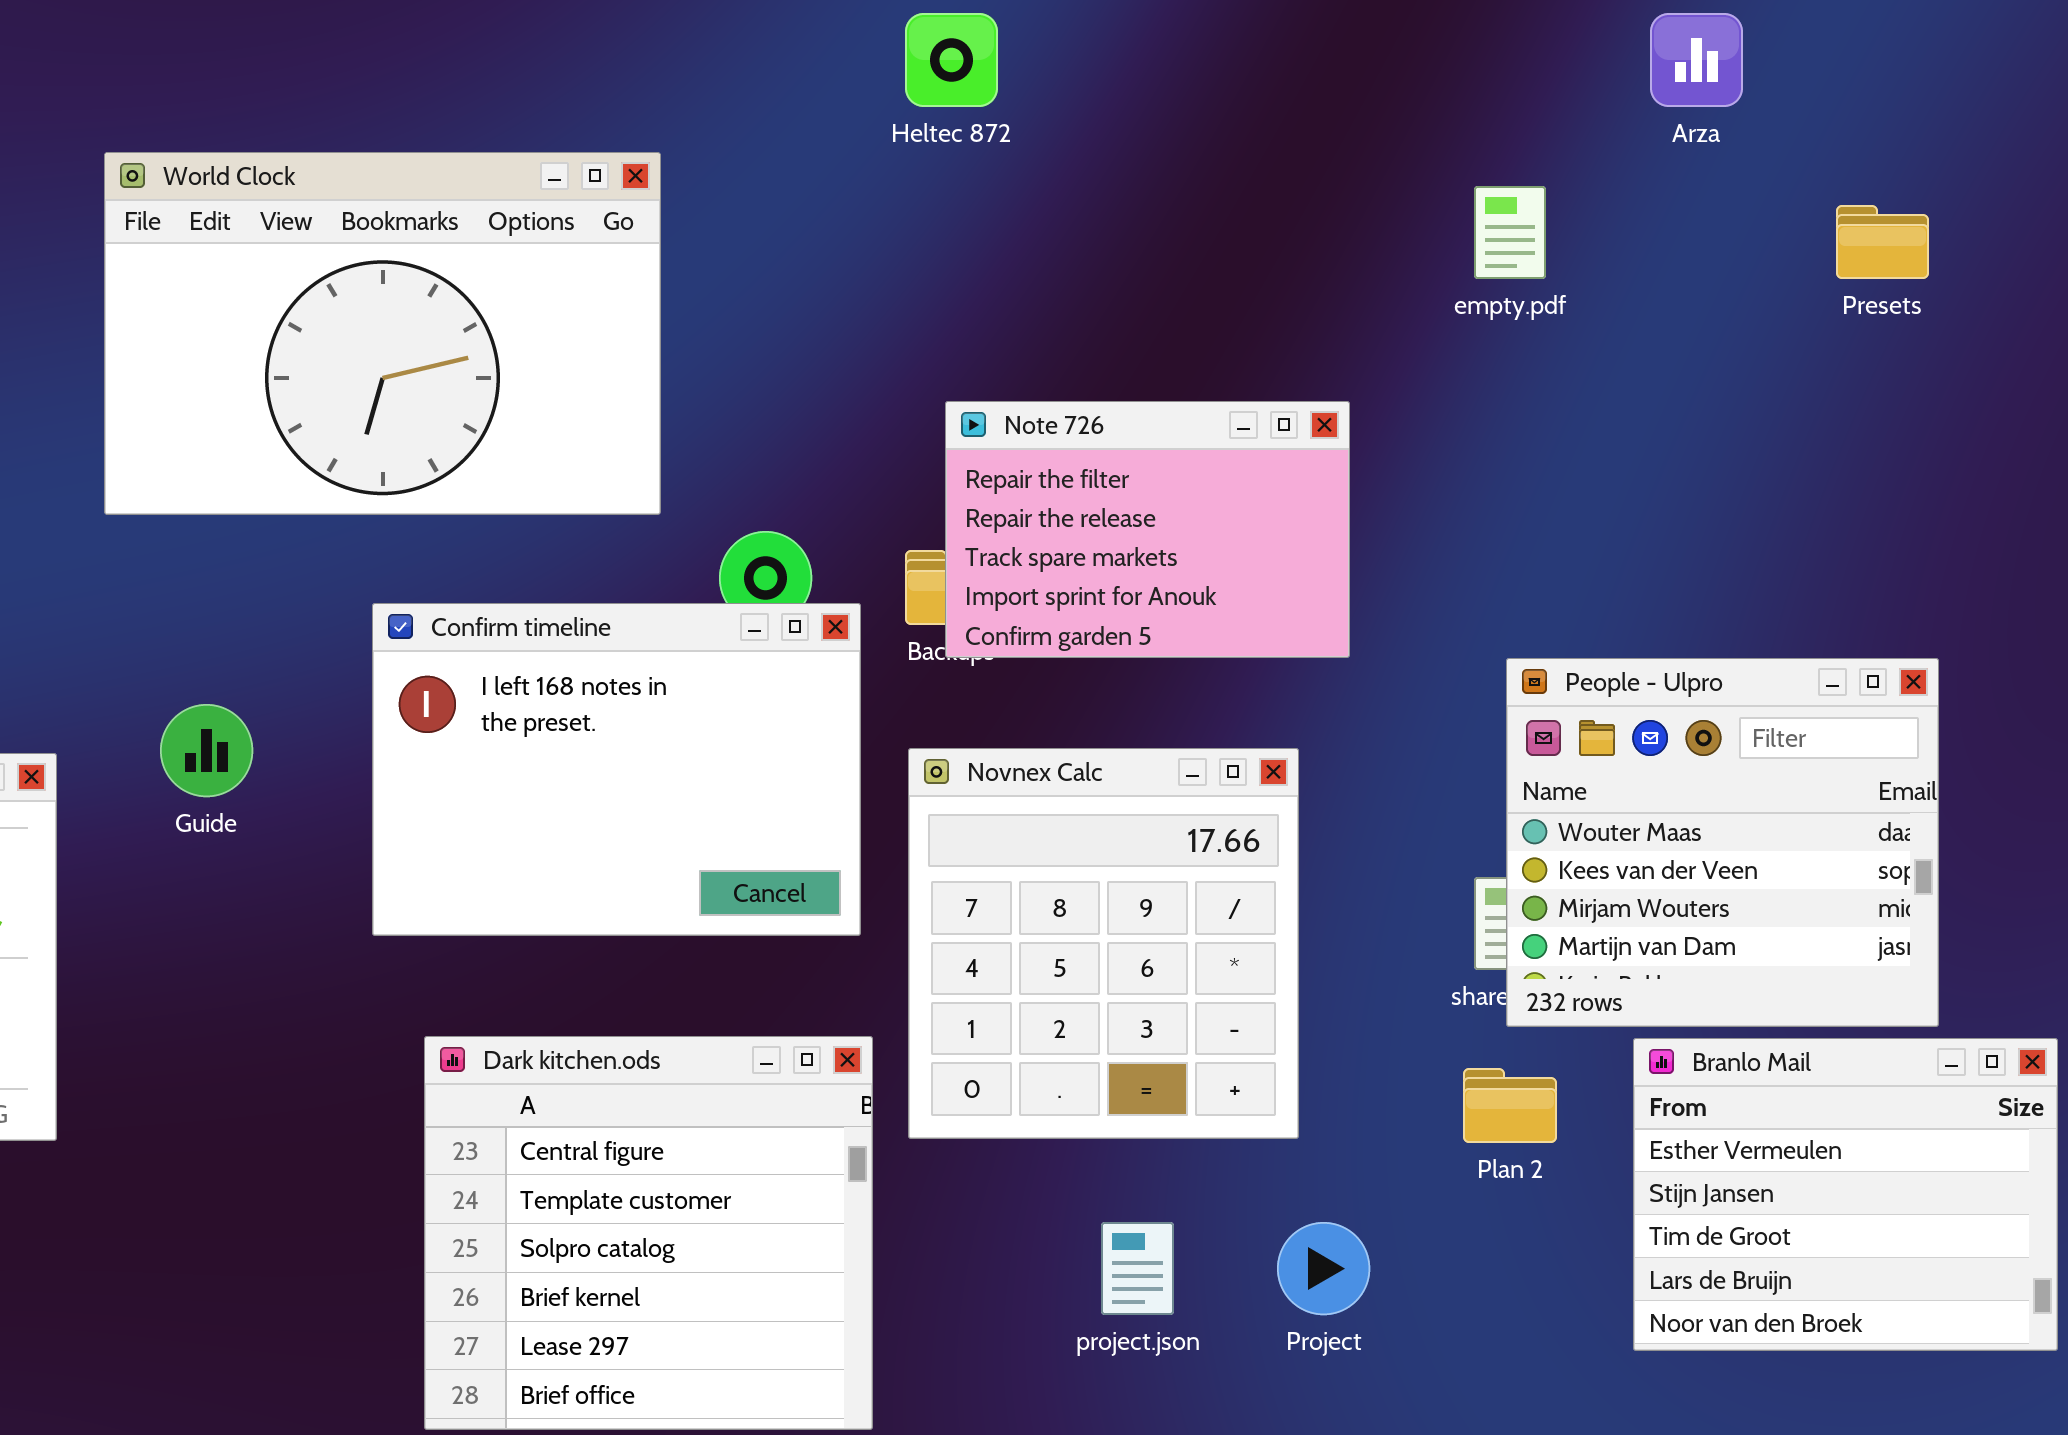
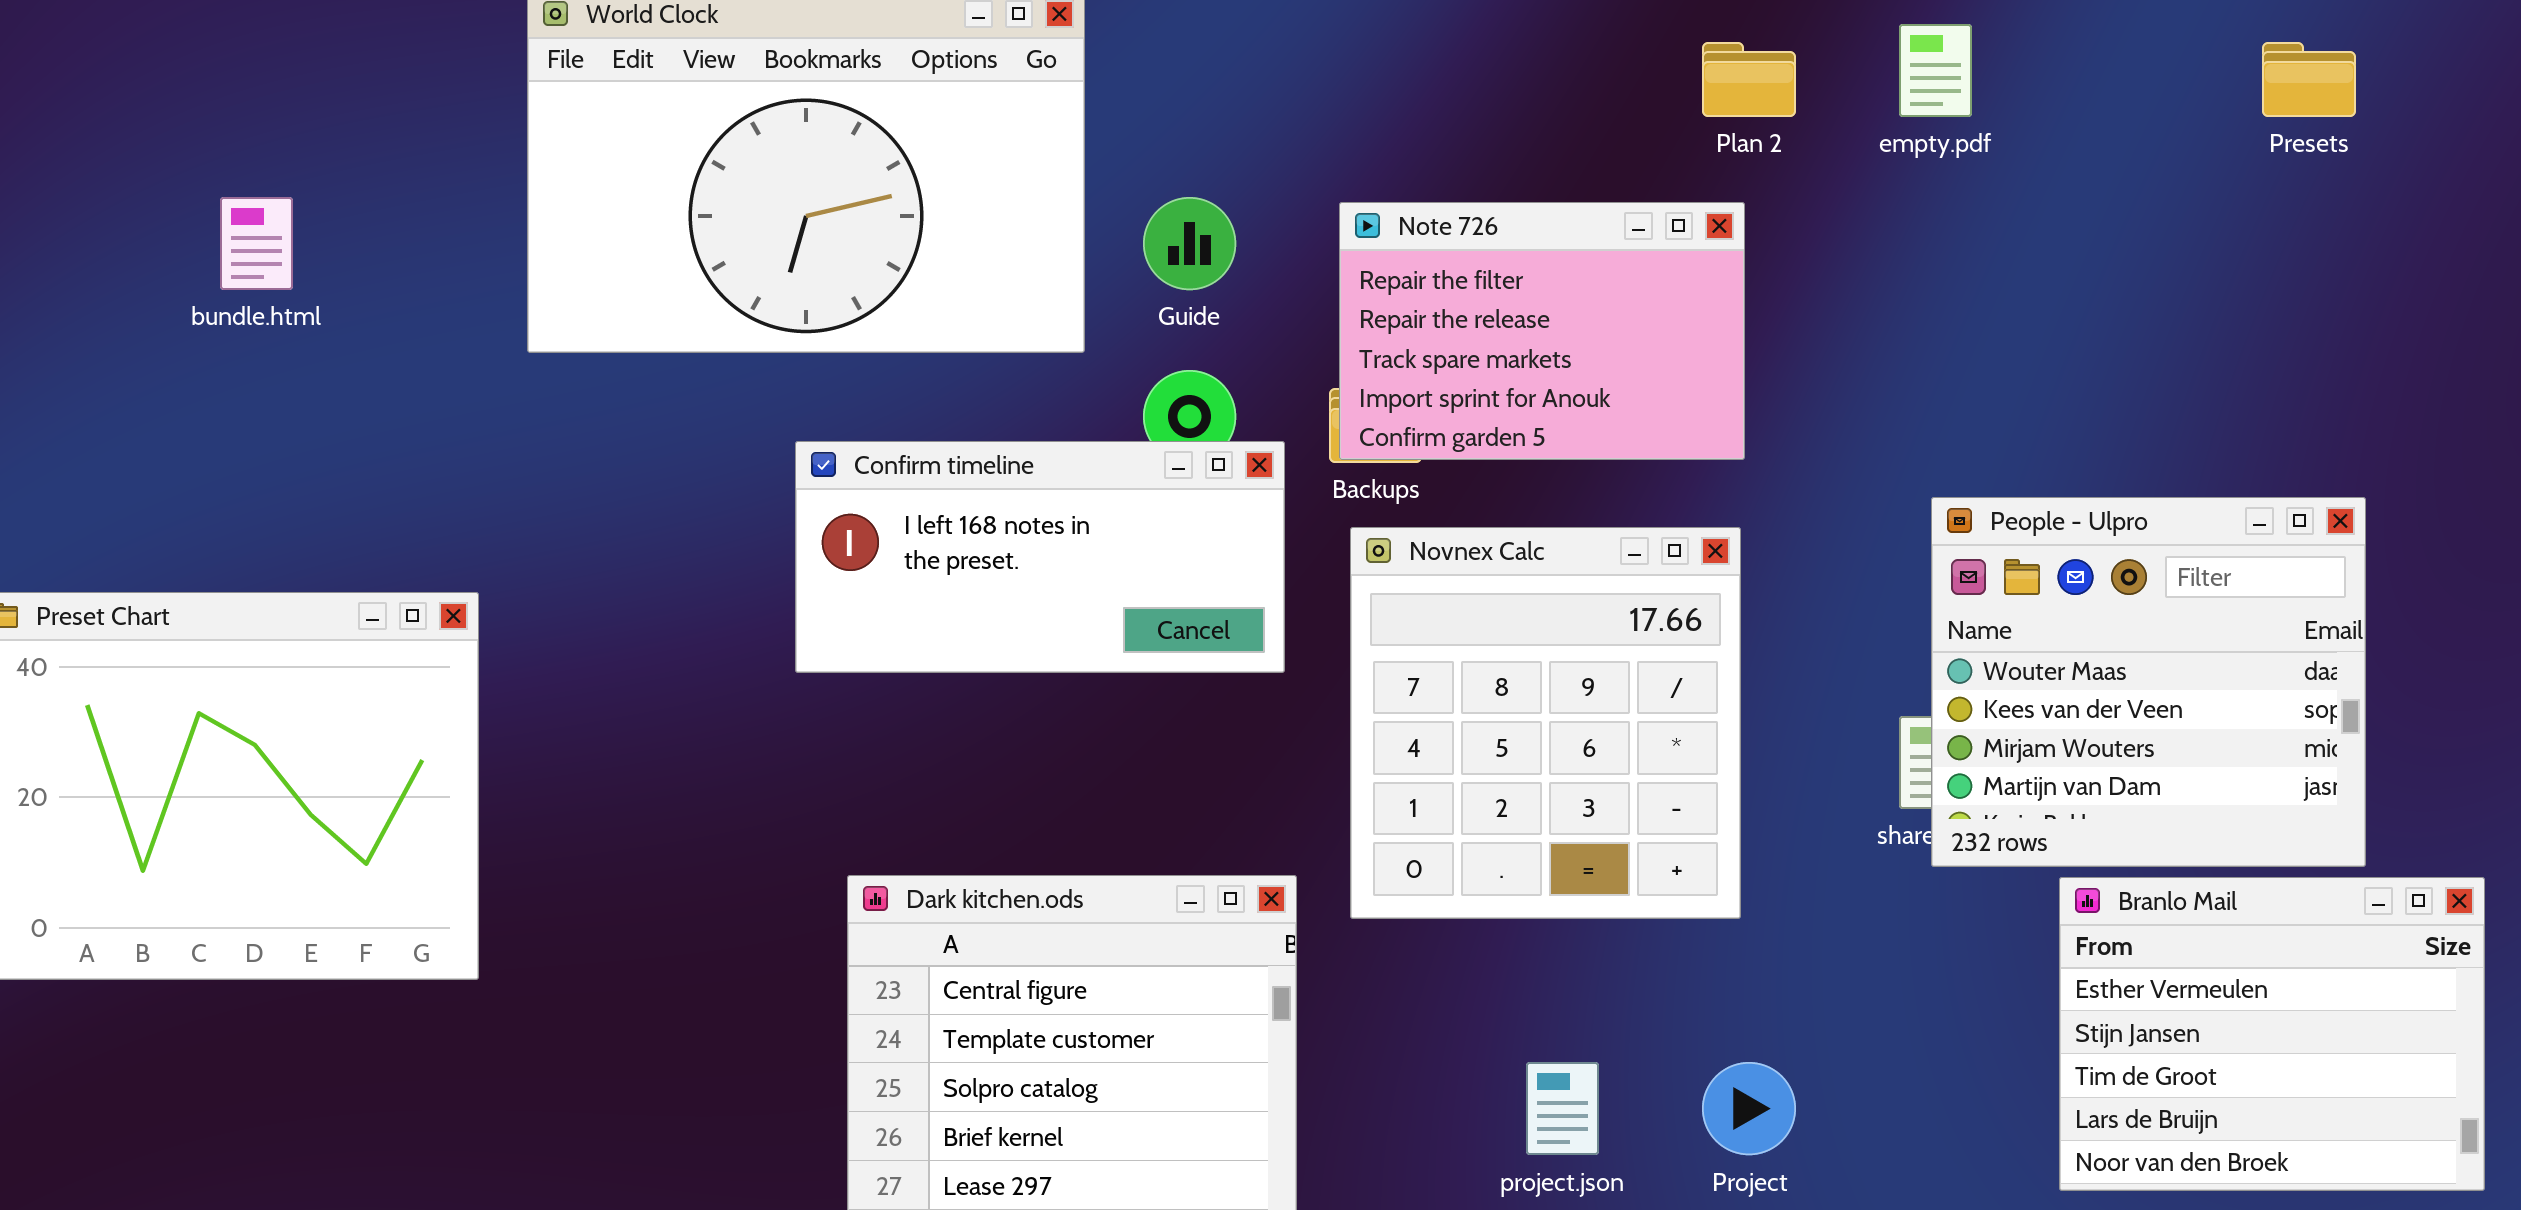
Note 726: [945,401,1350,658] -> [1339,202,1745,460], moved
Confirm timeline: [372,603,861,936] -> [795,441,1285,673], resized
Guide: [160,704,253,797] -> [1143,197,1236,290], moved
Novnex Calc: [908,748,1299,1139] -> [1350,527,1741,919], moved
Plan 2: [1463,1068,1557,1143] -> [1702,42,1796,117], moved

